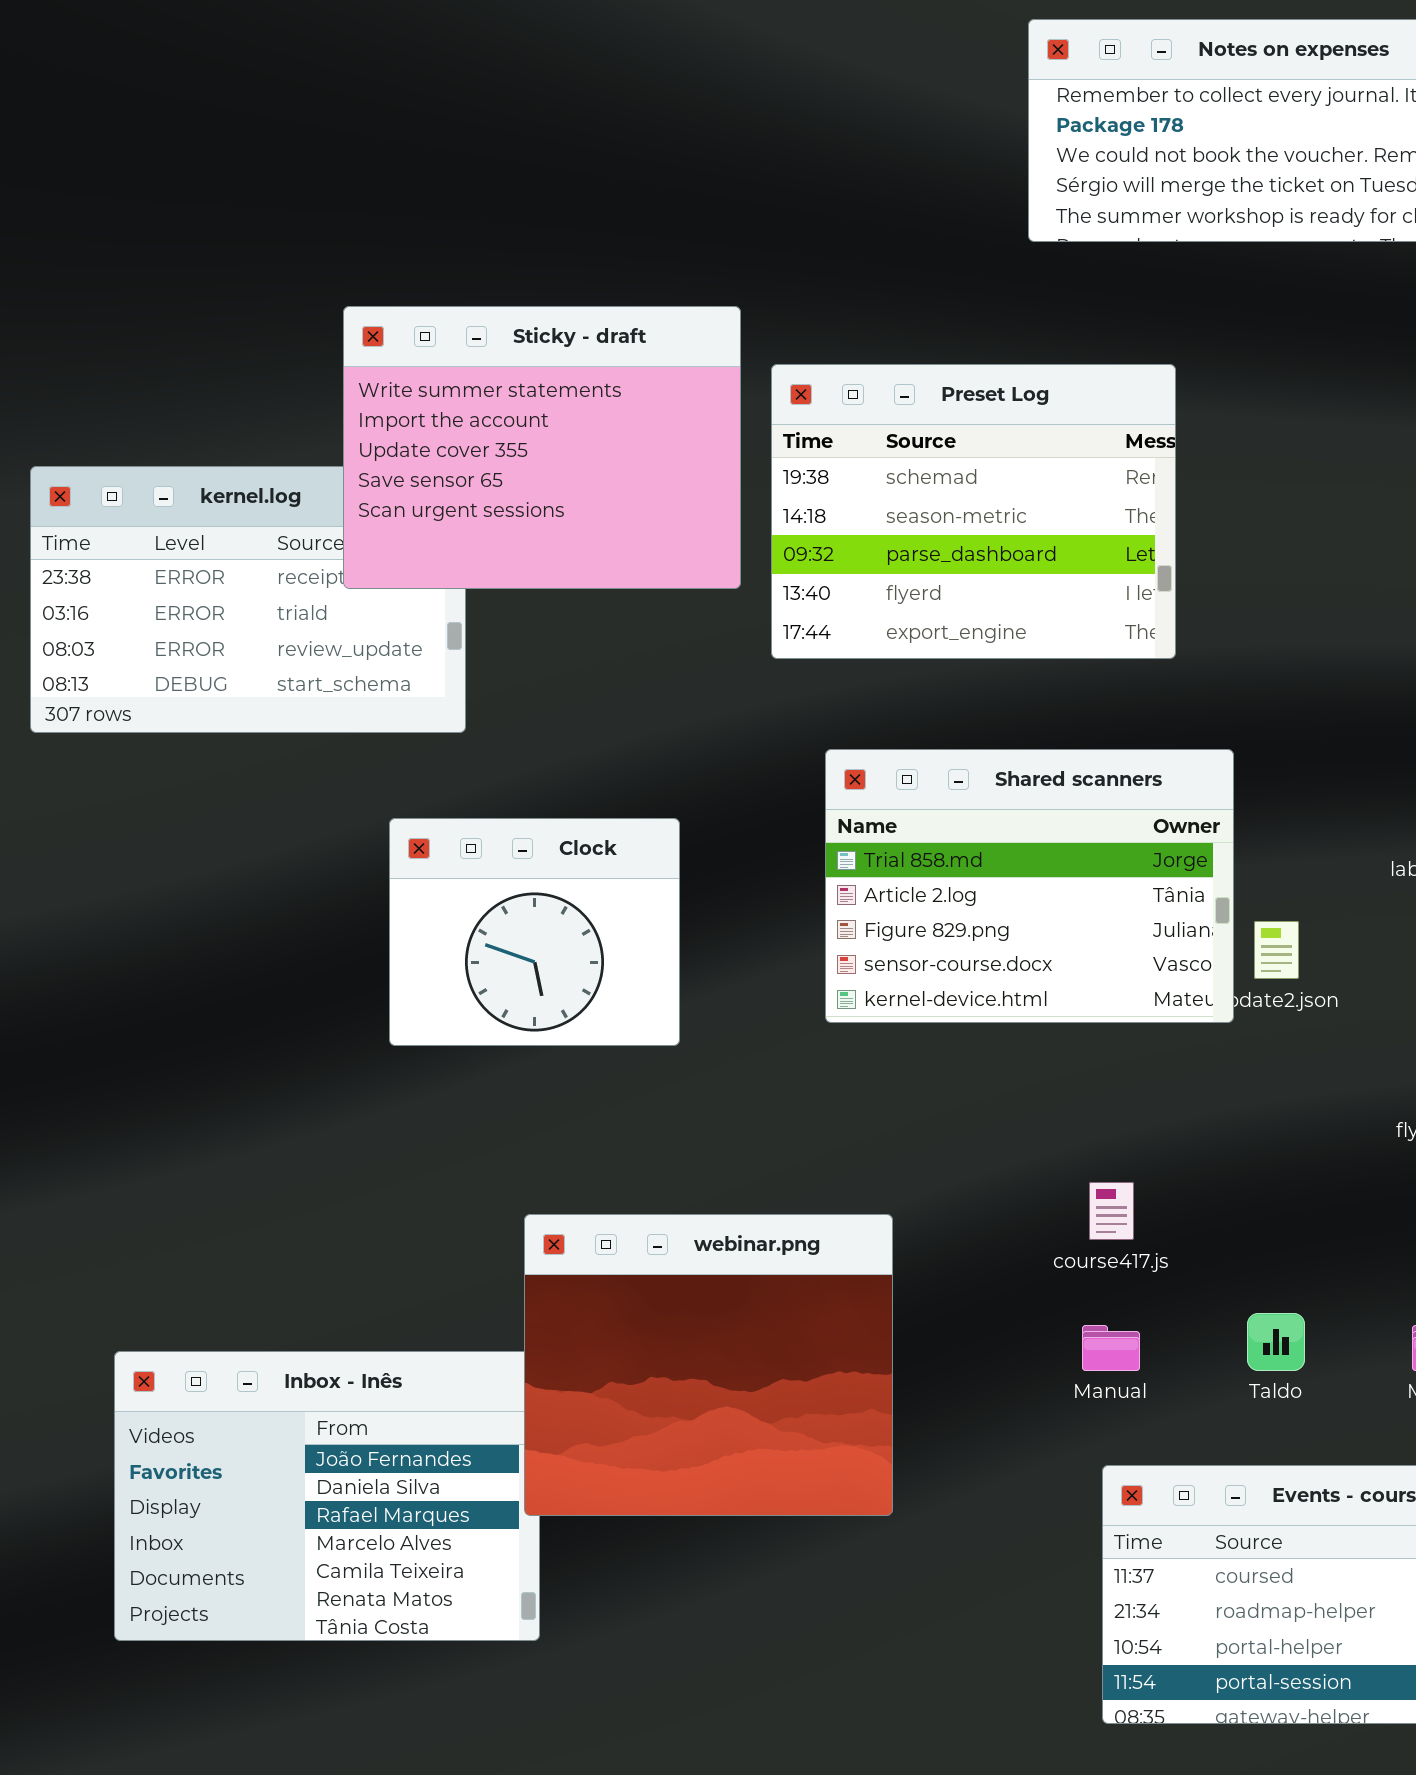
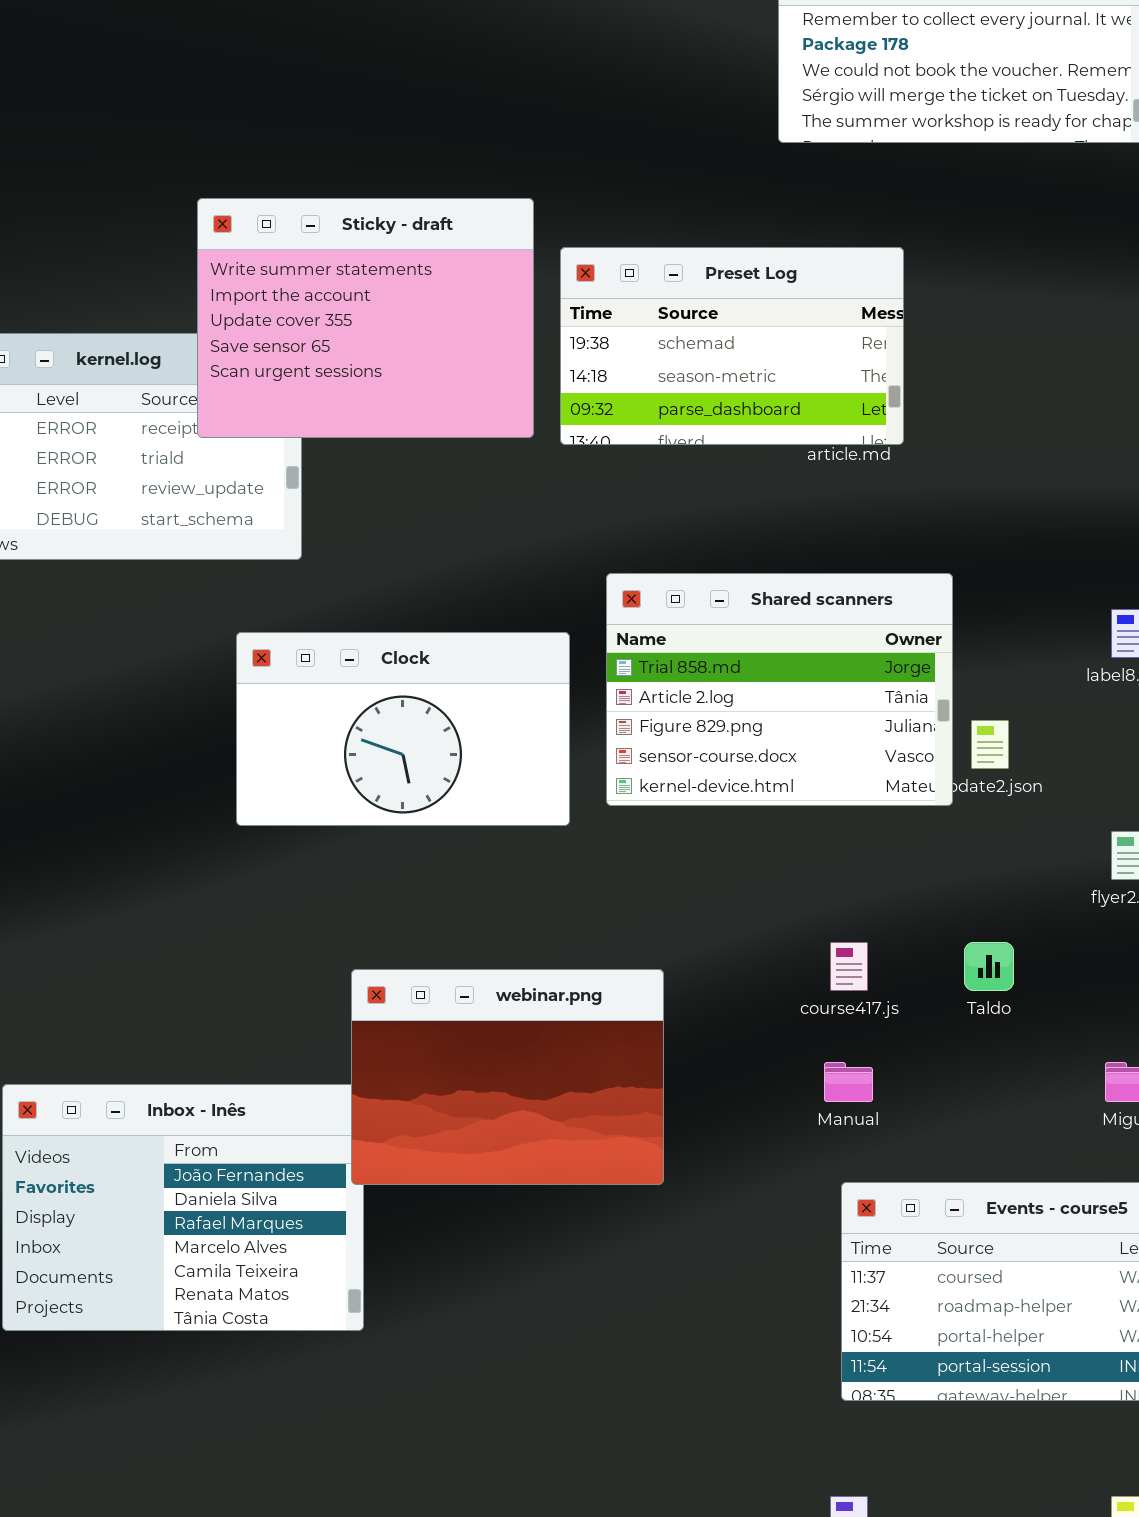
Preset Log: [771,364,1176,659] -> [560,247,904,445], resized
Clock: [389,818,680,1046] -> [236,632,570,826], resized
webinar.png: [524,1214,893,1516] -> [351,969,664,1185], resized
Taldo: [1247,1313,1305,1371] -> [964,942,1014,991], moved

